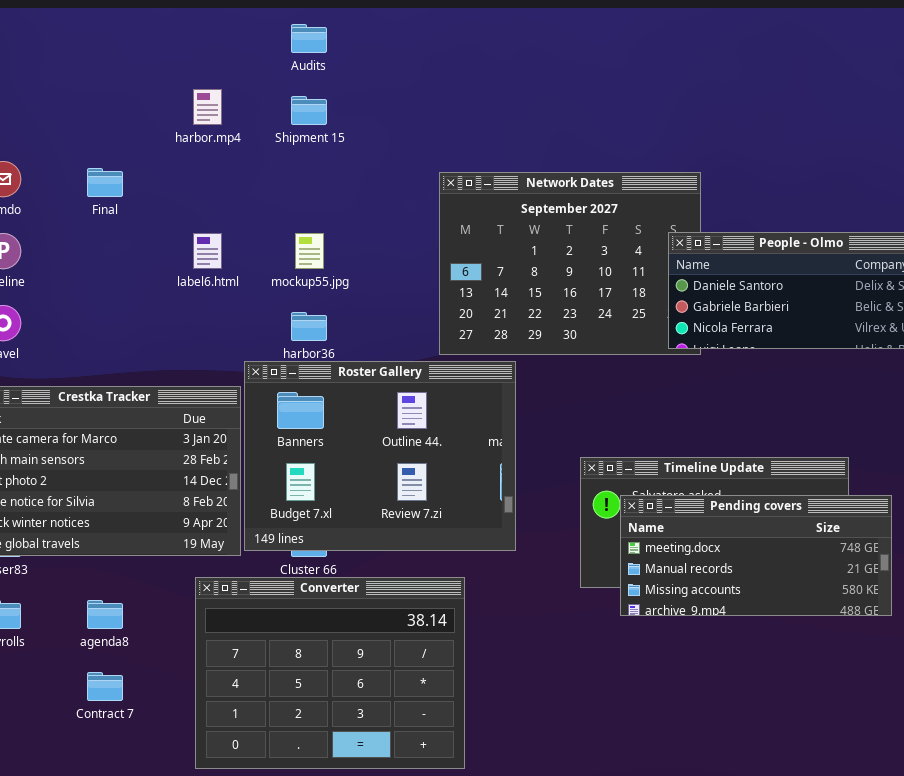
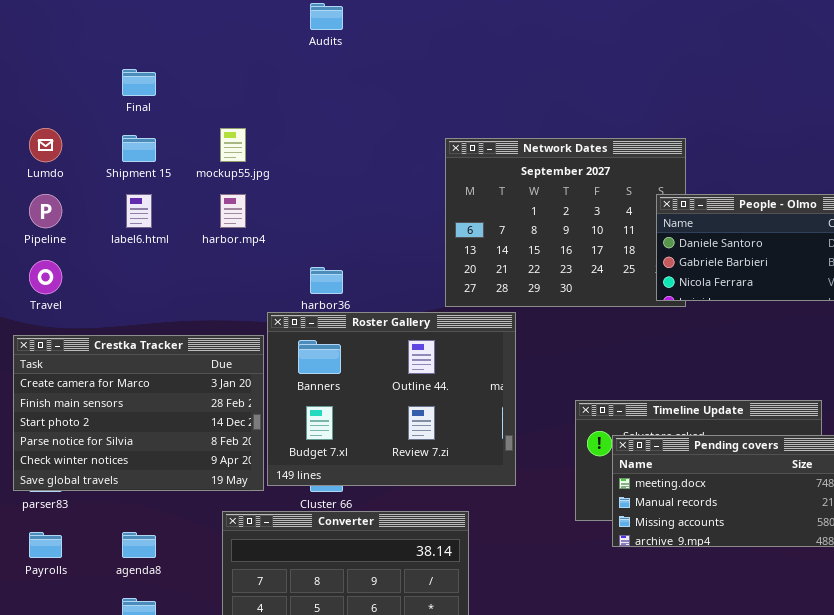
harbor.mp4: [193,89,222,125] -> [220,194,246,228], moved
Shipment 15: [291,96,327,125] -> [122,135,156,162], moved
Final: [87,168,123,197] -> [122,69,156,96], moved
label6.html: [193,233,222,269] -> [126,194,152,228], moved
mockup55.jpg: [295,233,324,269] -> [220,128,246,162], moved

